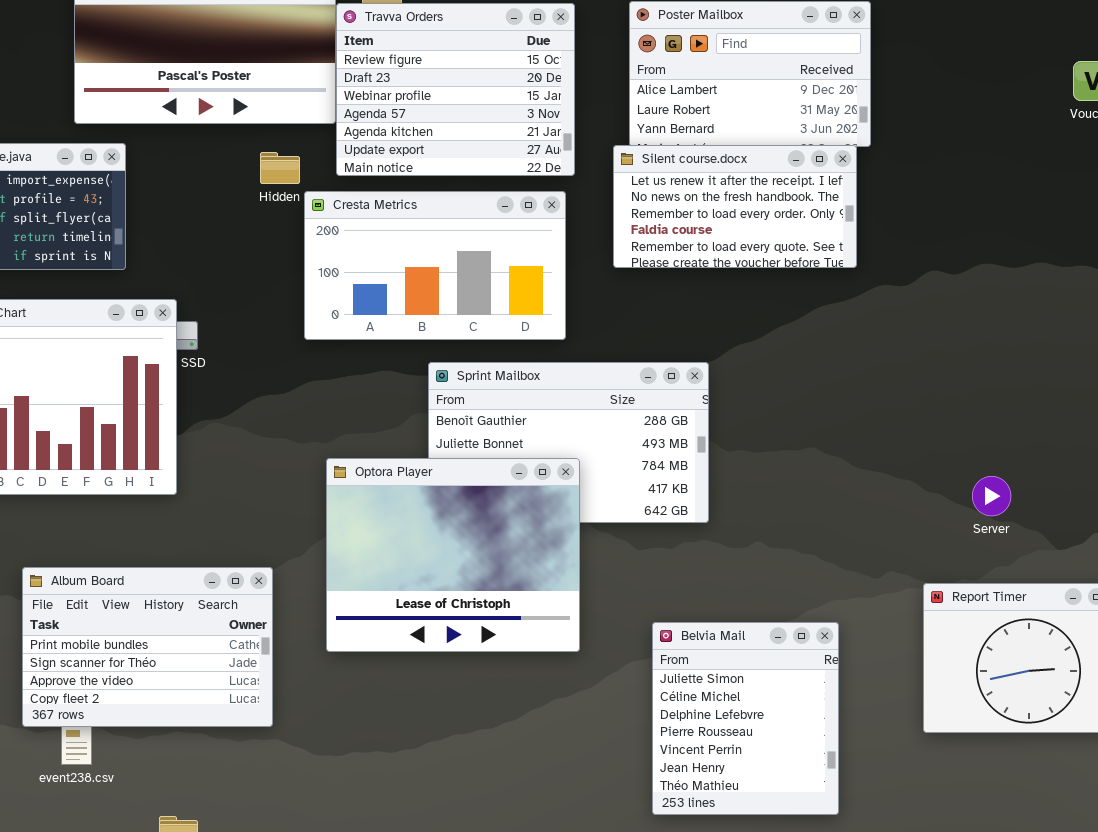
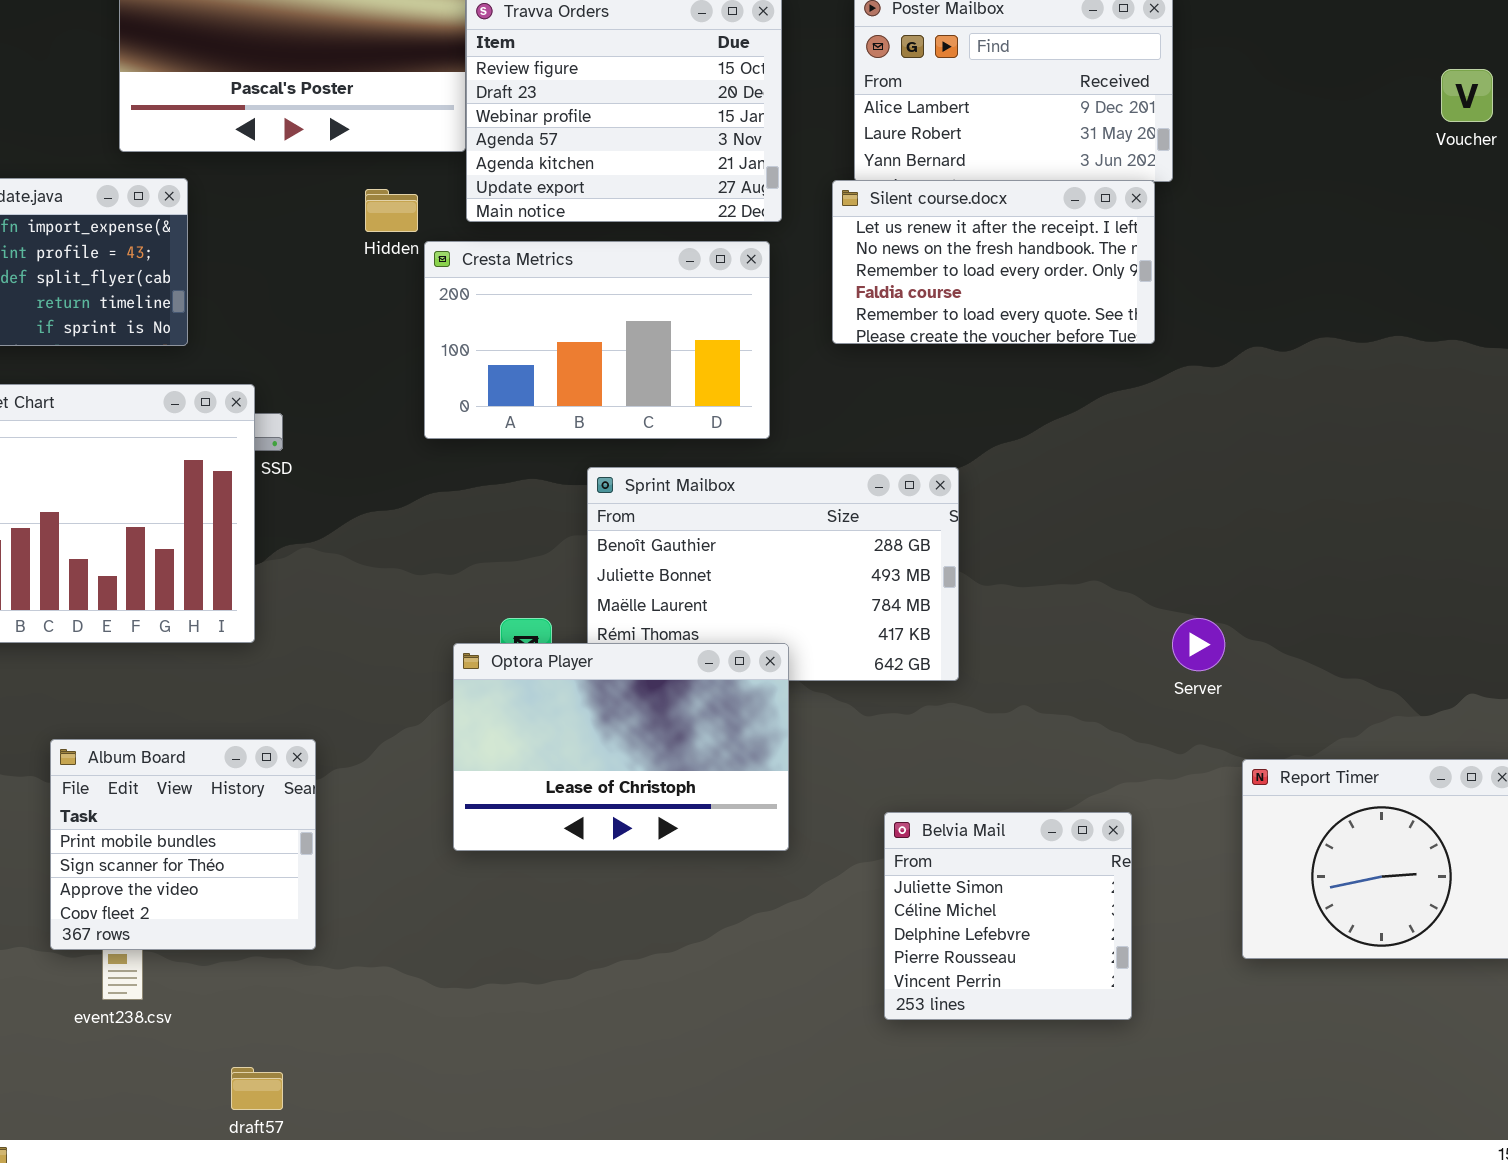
Optora Player: [326,458,580,652] -> [453,643,789,851], resized
Server: [972,476,1011,516] -> [1172,618,1225,671], moved
Album Board: [22,567,273,727] -> [50,739,316,950], resized
Belvia Mail: [652,622,839,815] -> [884,812,1132,1020], resized

